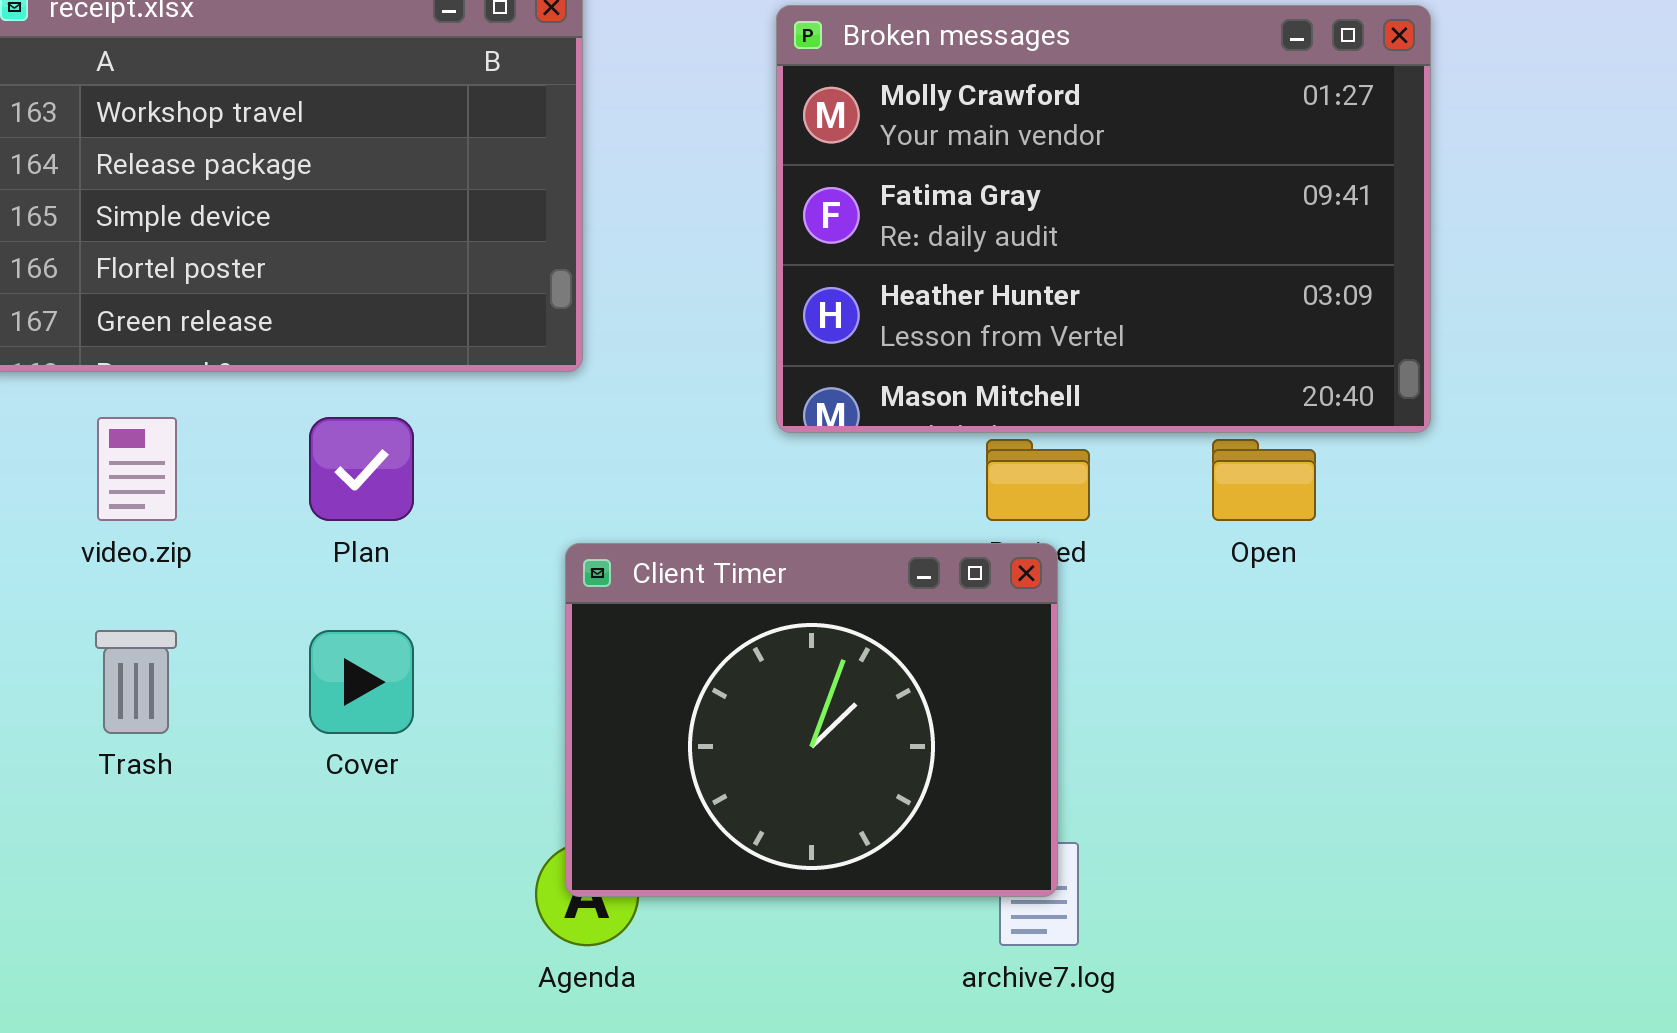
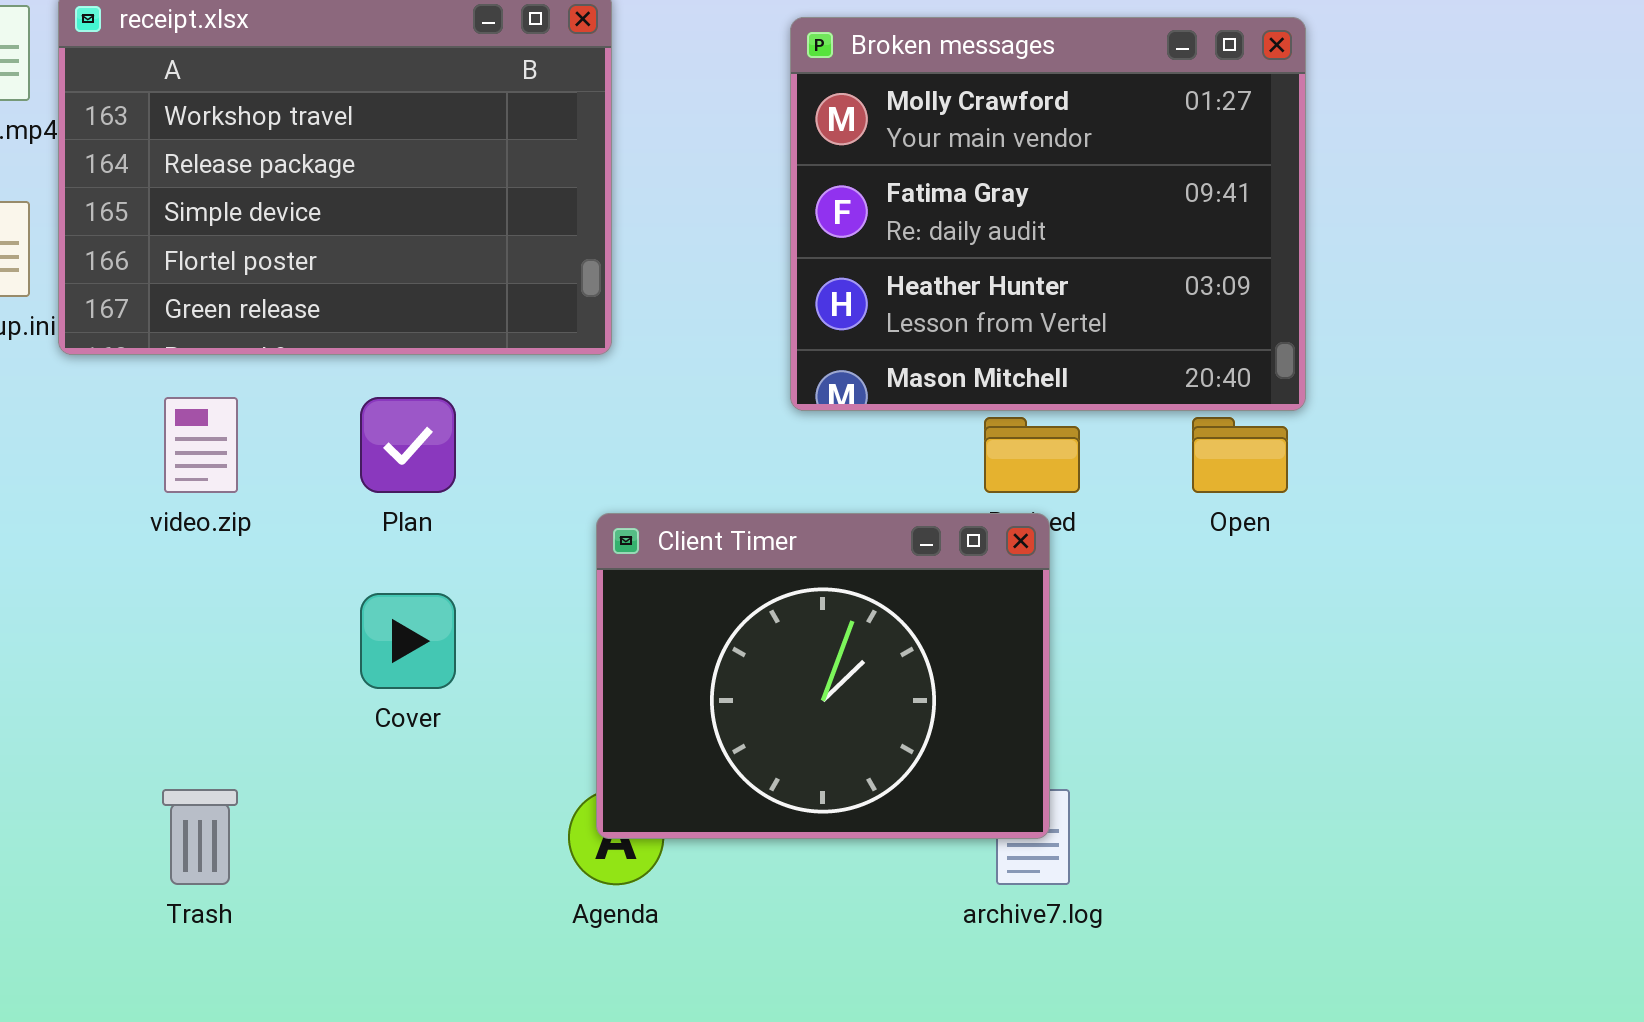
Broken messages: [776,5,1431,433] -> [790,17,1306,411], resized
Trash: [95,630,177,734] -> [162,789,238,885], moved

